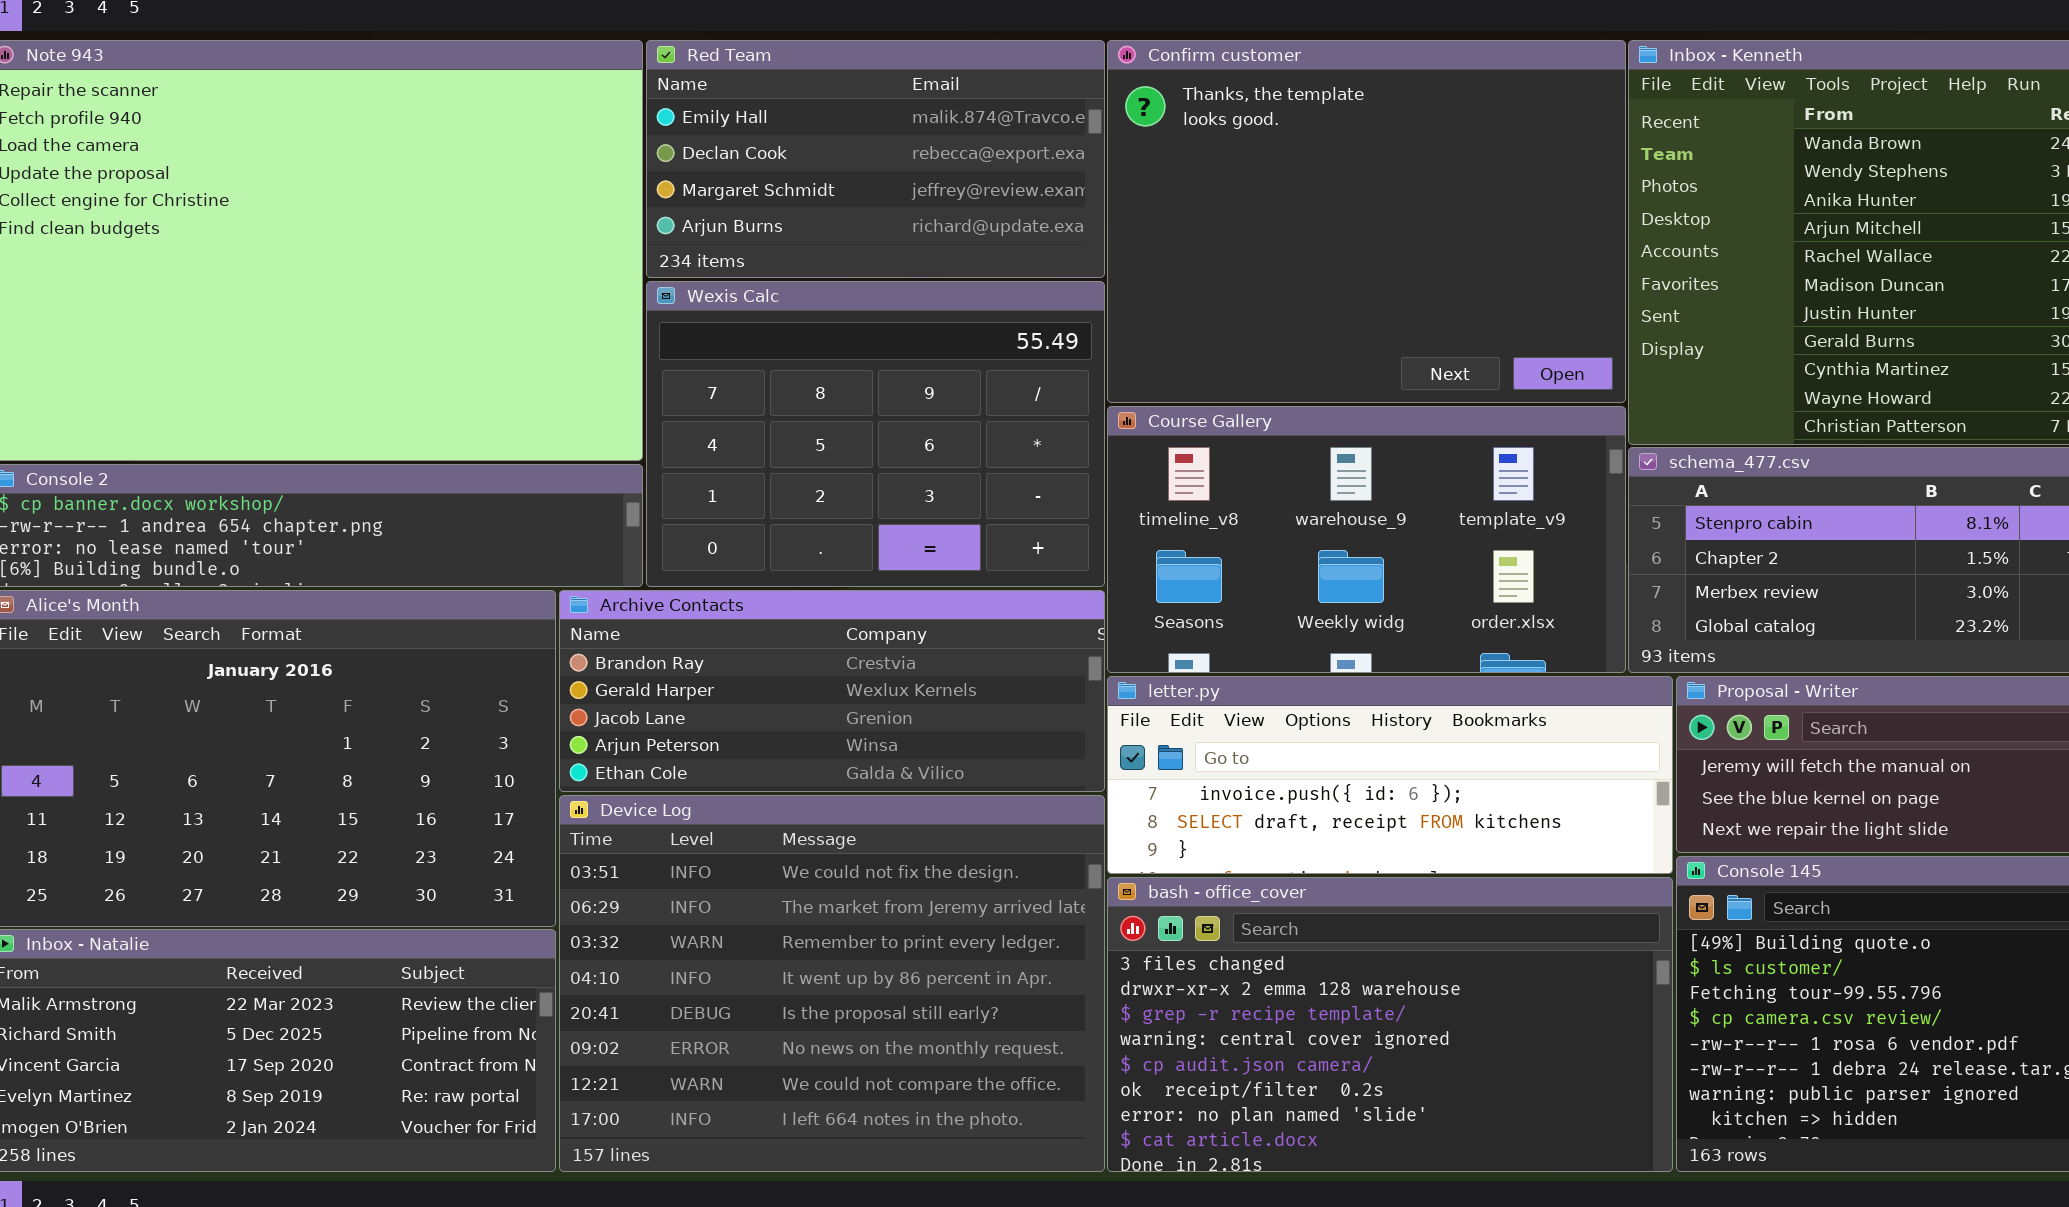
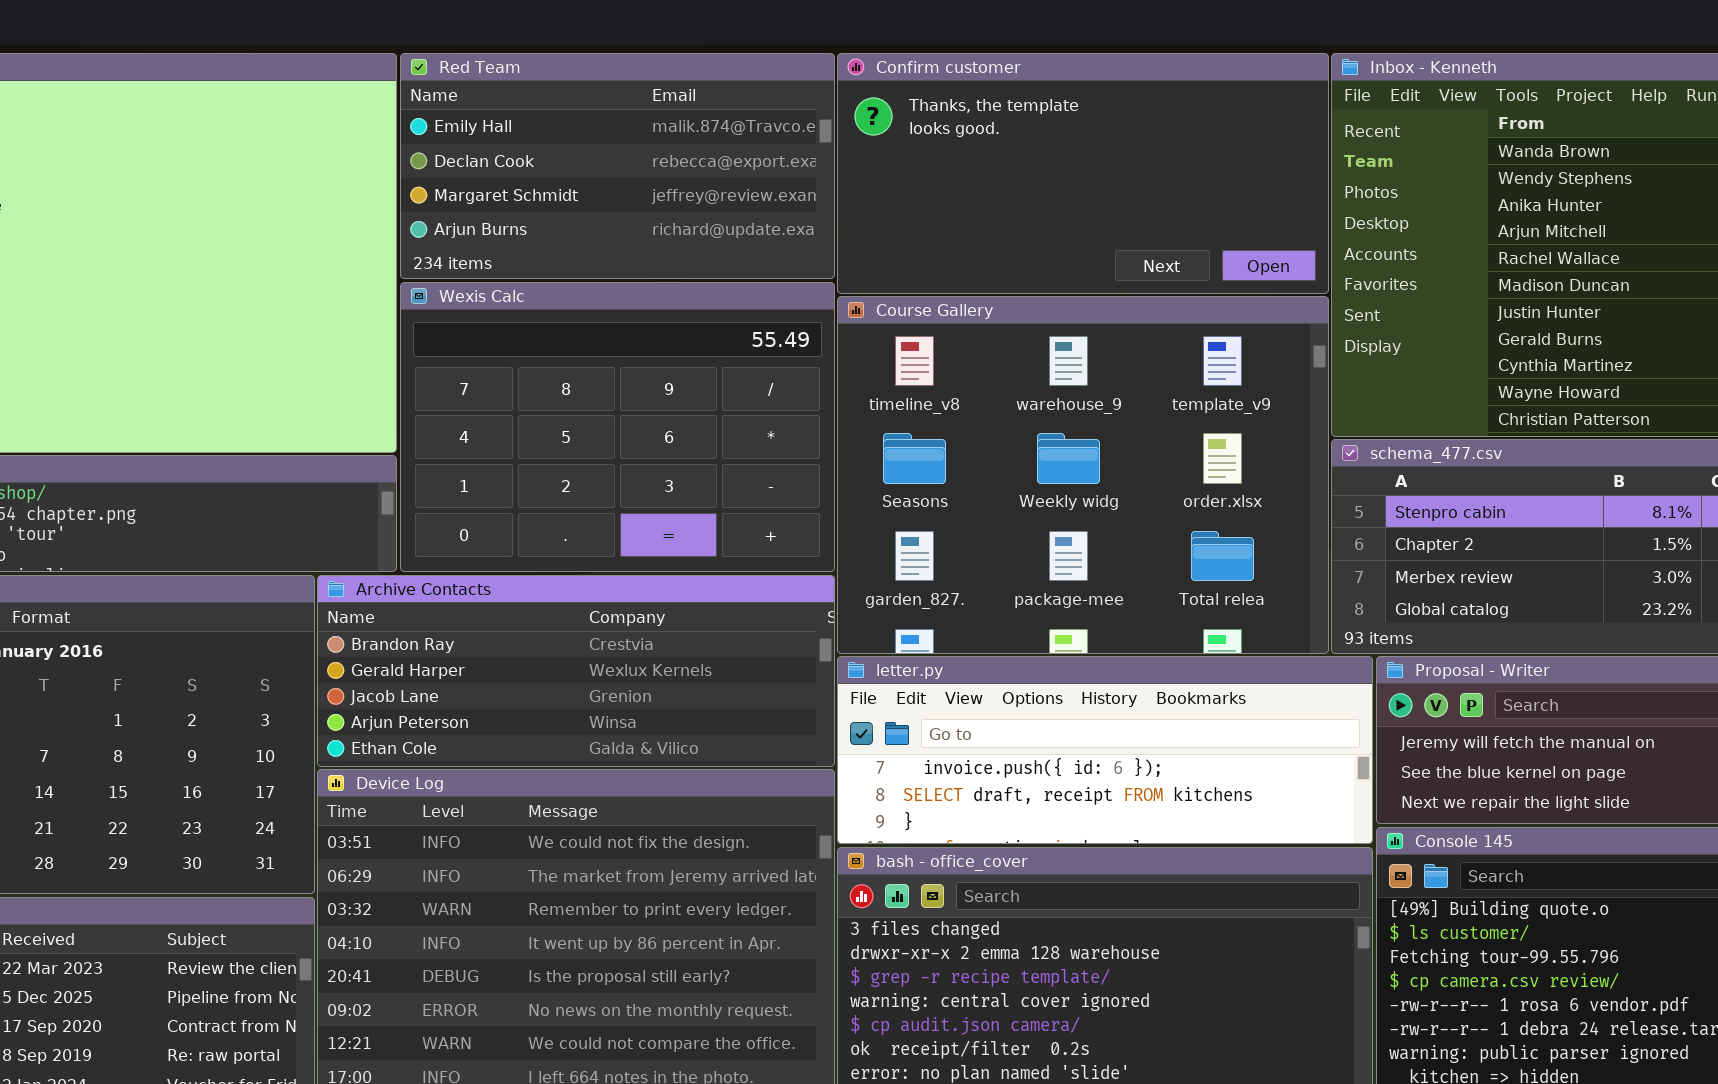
Confirm customer: [1107,40,1626,403] -> [837,53,1329,294], resized
Course Gallery: [1107,406,1626,673] -> [837,296,1329,654], resized

